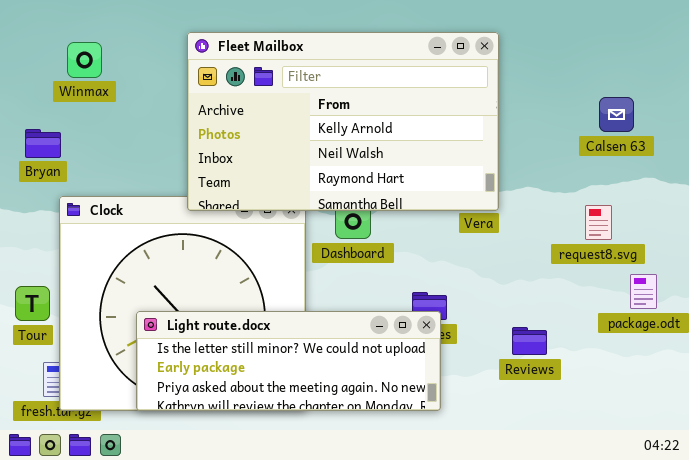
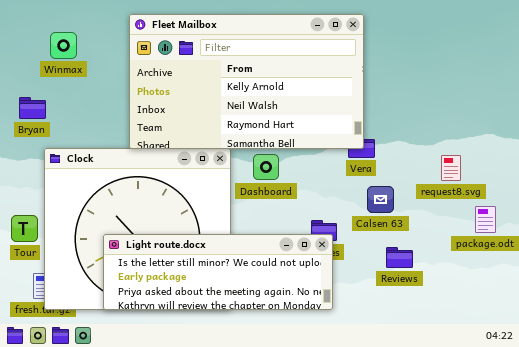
Fleet Mailbox: [187,32,499,211] -> [129,14,364,149], moved
Calsen 63: [599,97,634,132] -> [367,186,394,213], moved

